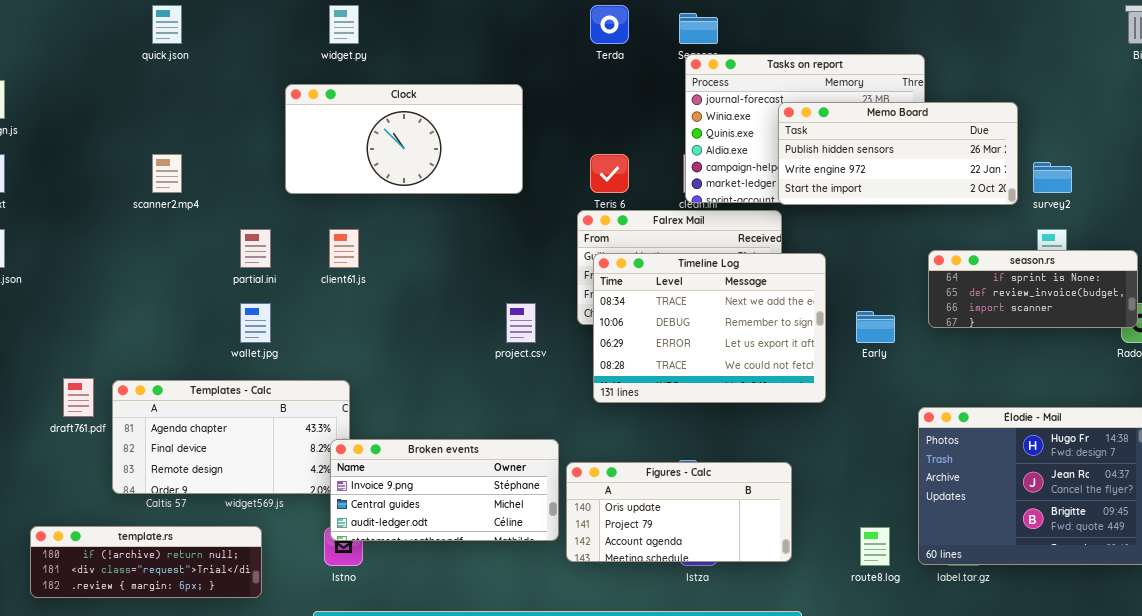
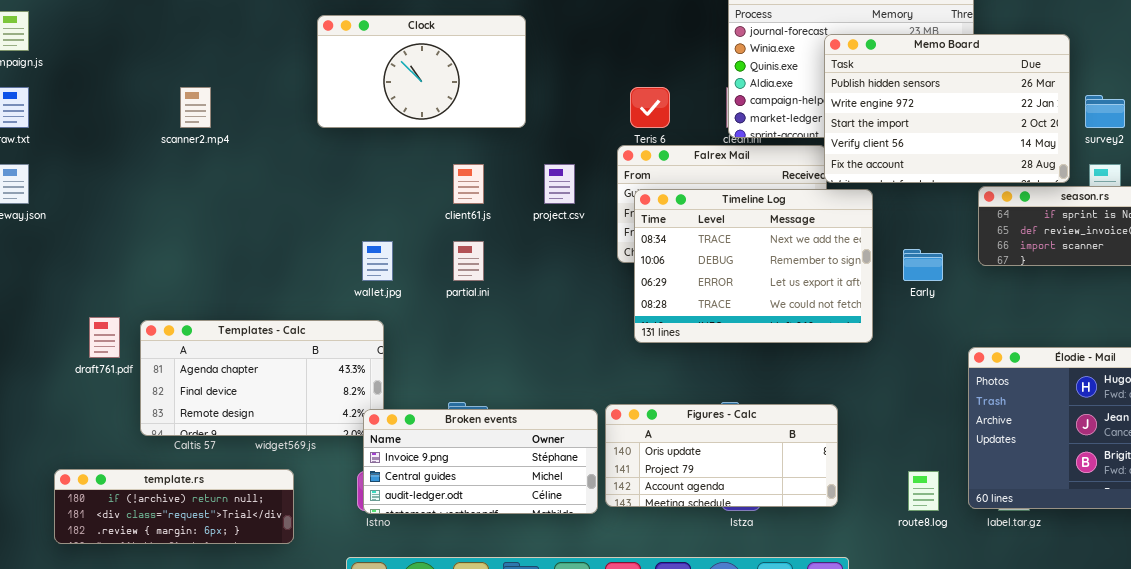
Clock: [285,84,523,194] -> [317,15,526,128], resized
Memo Board: [778,102,1018,205] -> [824,34,1070,183], resized
partial.ini: [240,229,271,268] -> [453,241,484,281], moved
client61.js: [329,229,359,268] -> [453,164,484,204], moved
wallet.jpg: [240,303,271,343] -> [362,241,393,281], moved
project.csv: [506,303,536,343] -> [544,164,575,204], moved
Broken events: [330,439,559,541] -> [363,409,598,514], moved

